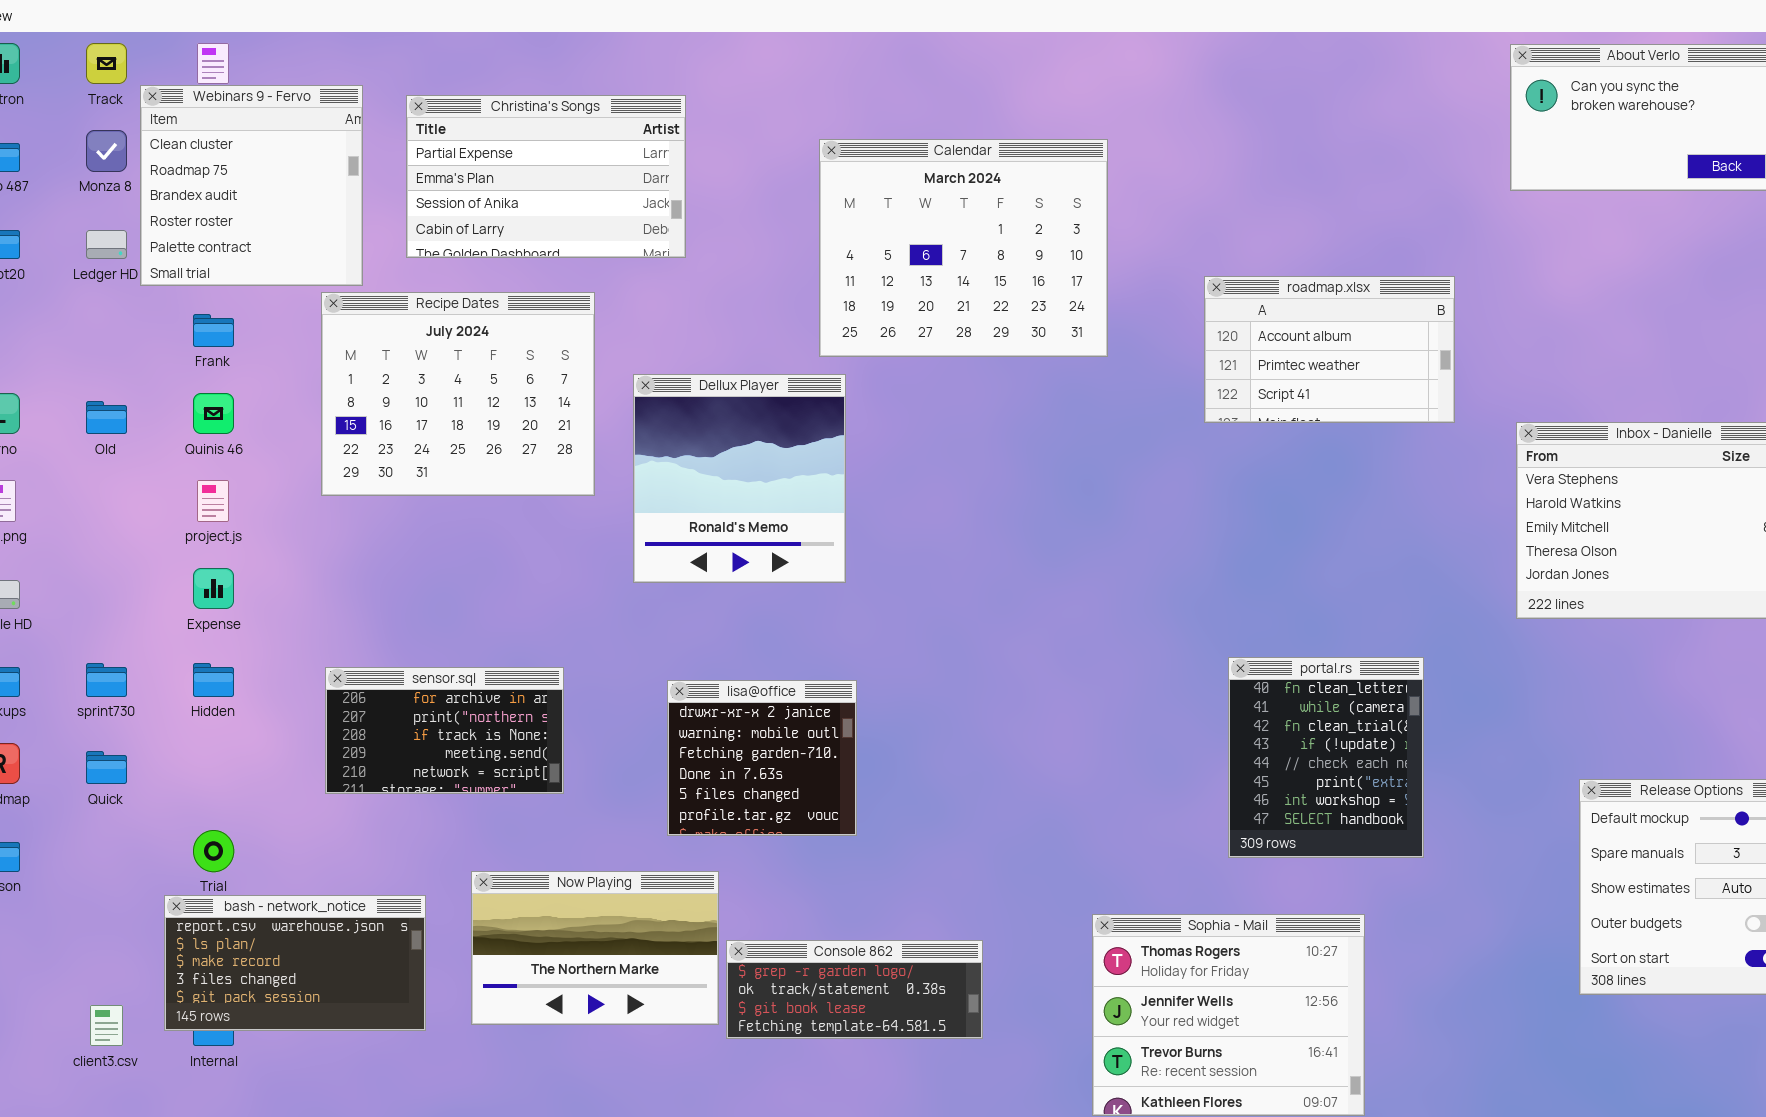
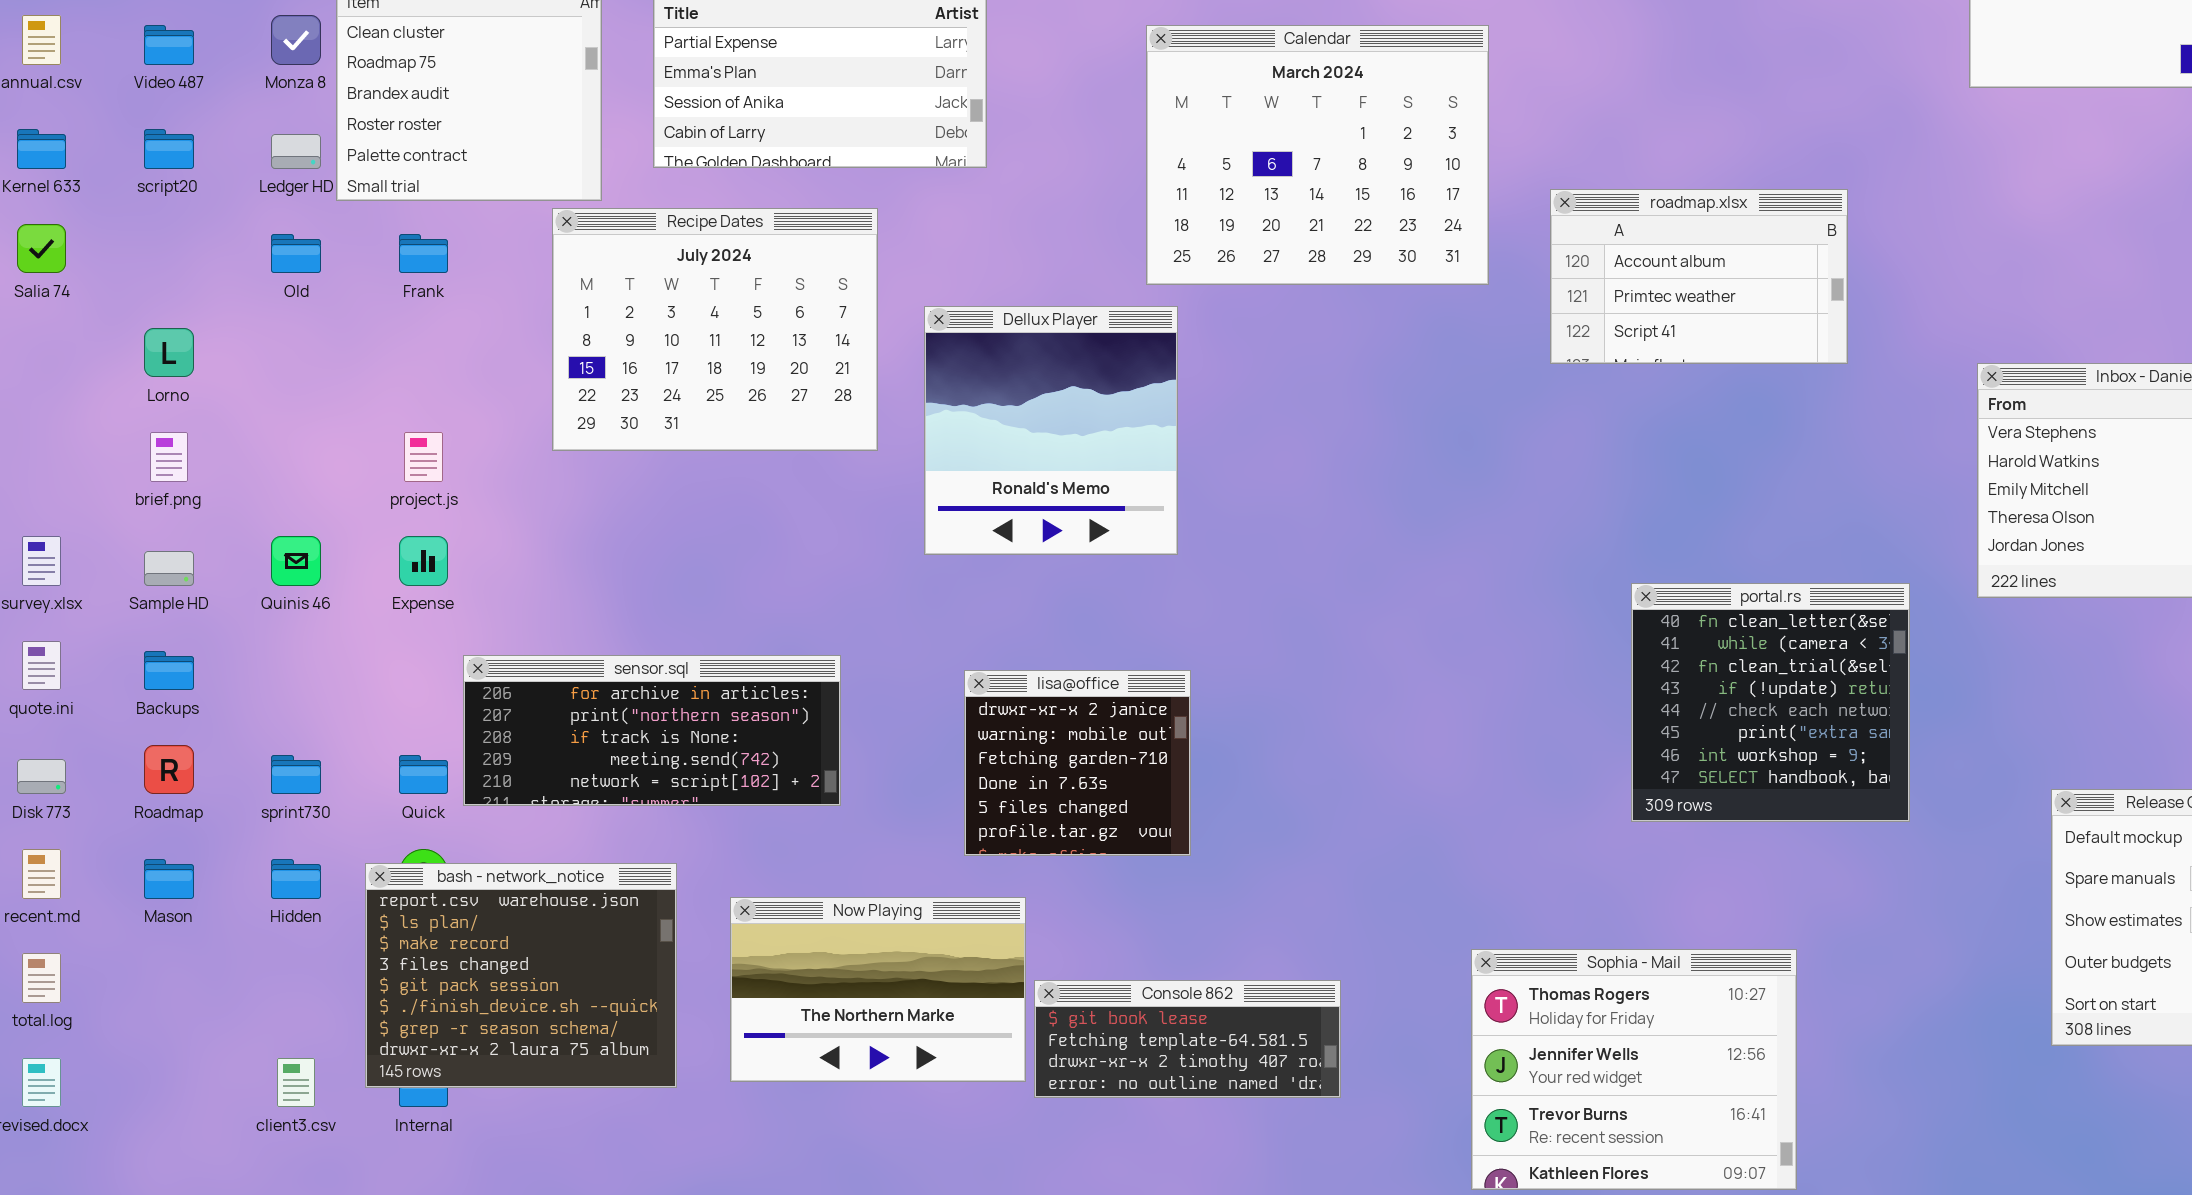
roadmap.xlsx: [1204,276,1455,423] -> [1550,189,1848,364], moved
Quinis 46: [193,393,234,434] -> [271,536,321,586], moved
Old: [86,401,127,434] -> [271,234,321,273], moved
portal.rs: [1228,657,1424,858] -> [1631,583,1910,822], moved, resized
sprint730: [86,663,127,697] -> [271,755,321,794], moved
Hidden: [193,663,234,697] -> [271,859,321,899], moved
sensor.sql: [325,667,564,794] -> [463,655,841,806], resized
Quick: [86,751,127,784] -> [399,755,448,794], moved
bash - network_notice: [164,895,426,1031] -> [365,863,677,1088], resized
Console 862: [726,940,983,1039] -> [1034,980,1341,1098], scrolled down 2 rows

